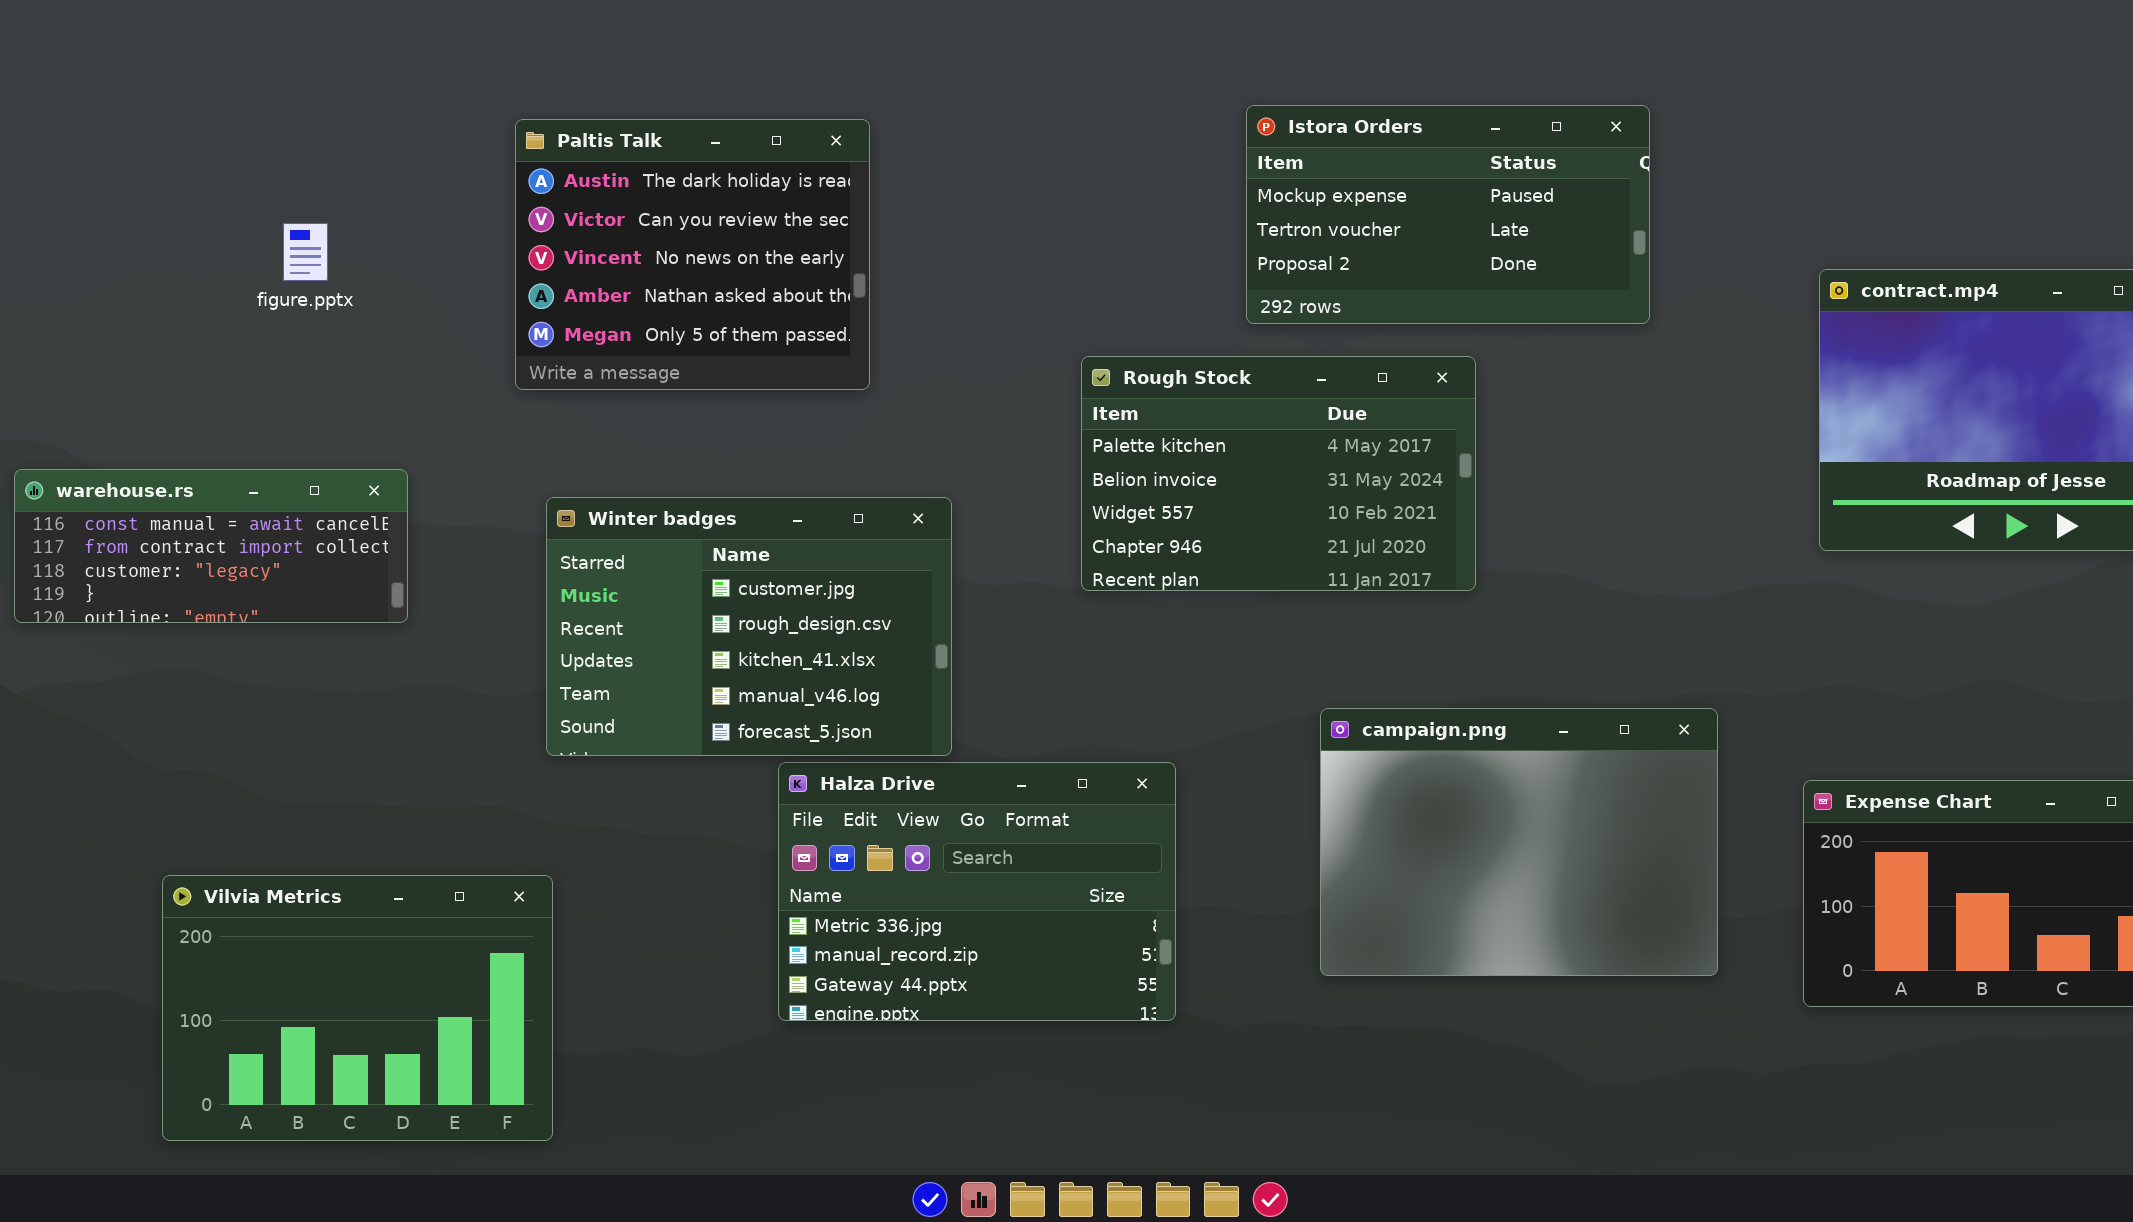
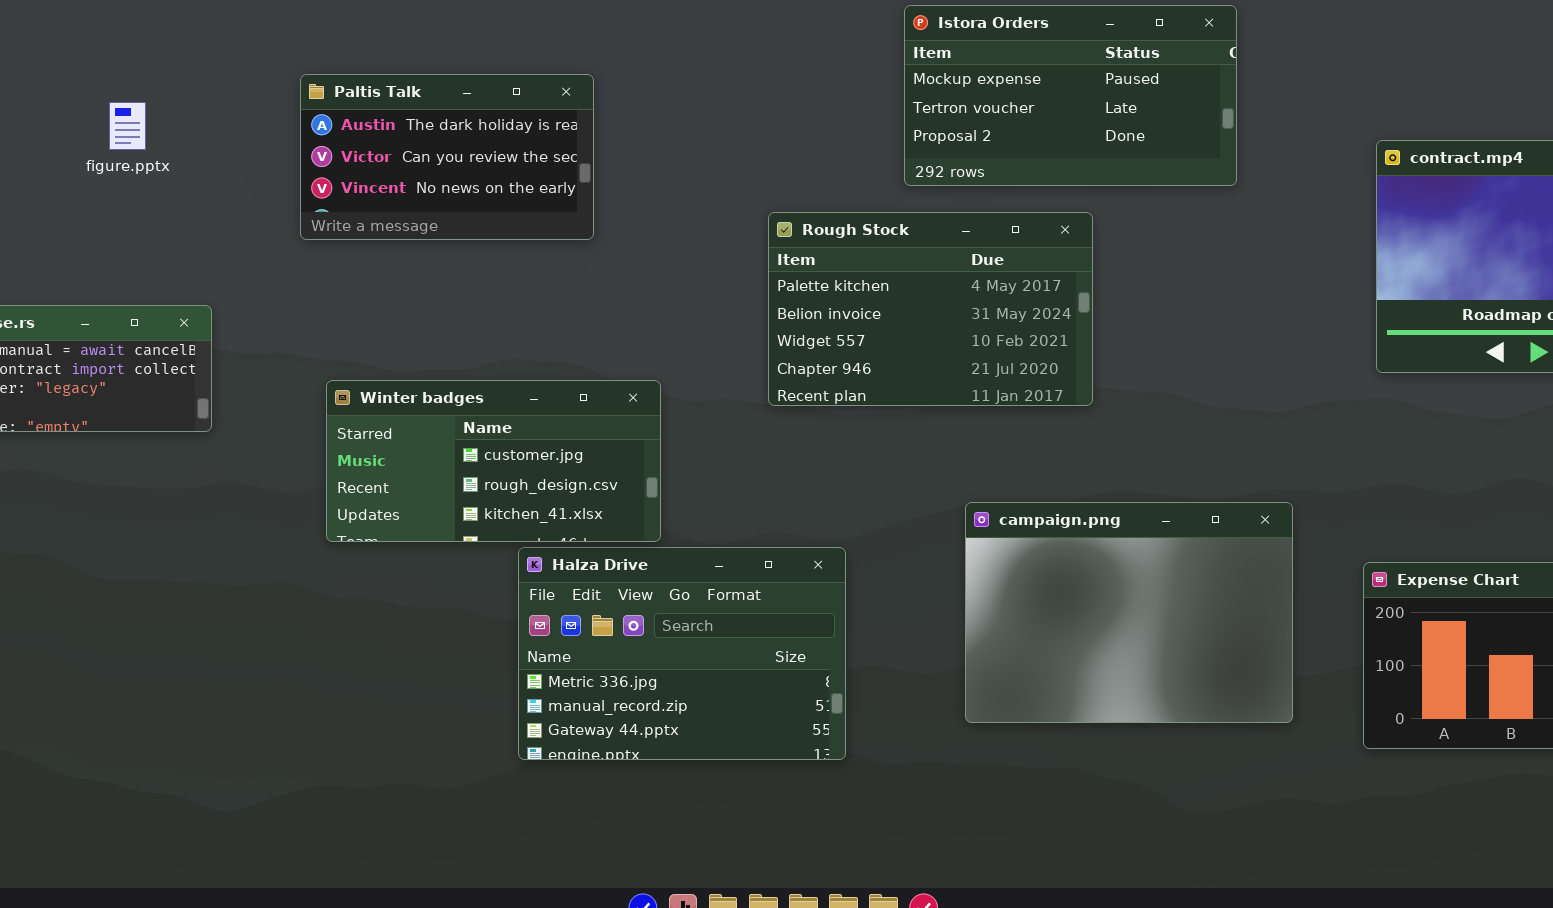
Paltis Talk: [515,119,870,390] -> [300,74,594,240], resized
Winter badges: [546,497,952,756] -> [326,380,661,542], resized
Vilvia Metrics: [162,875,553,1141] -> none, closed

